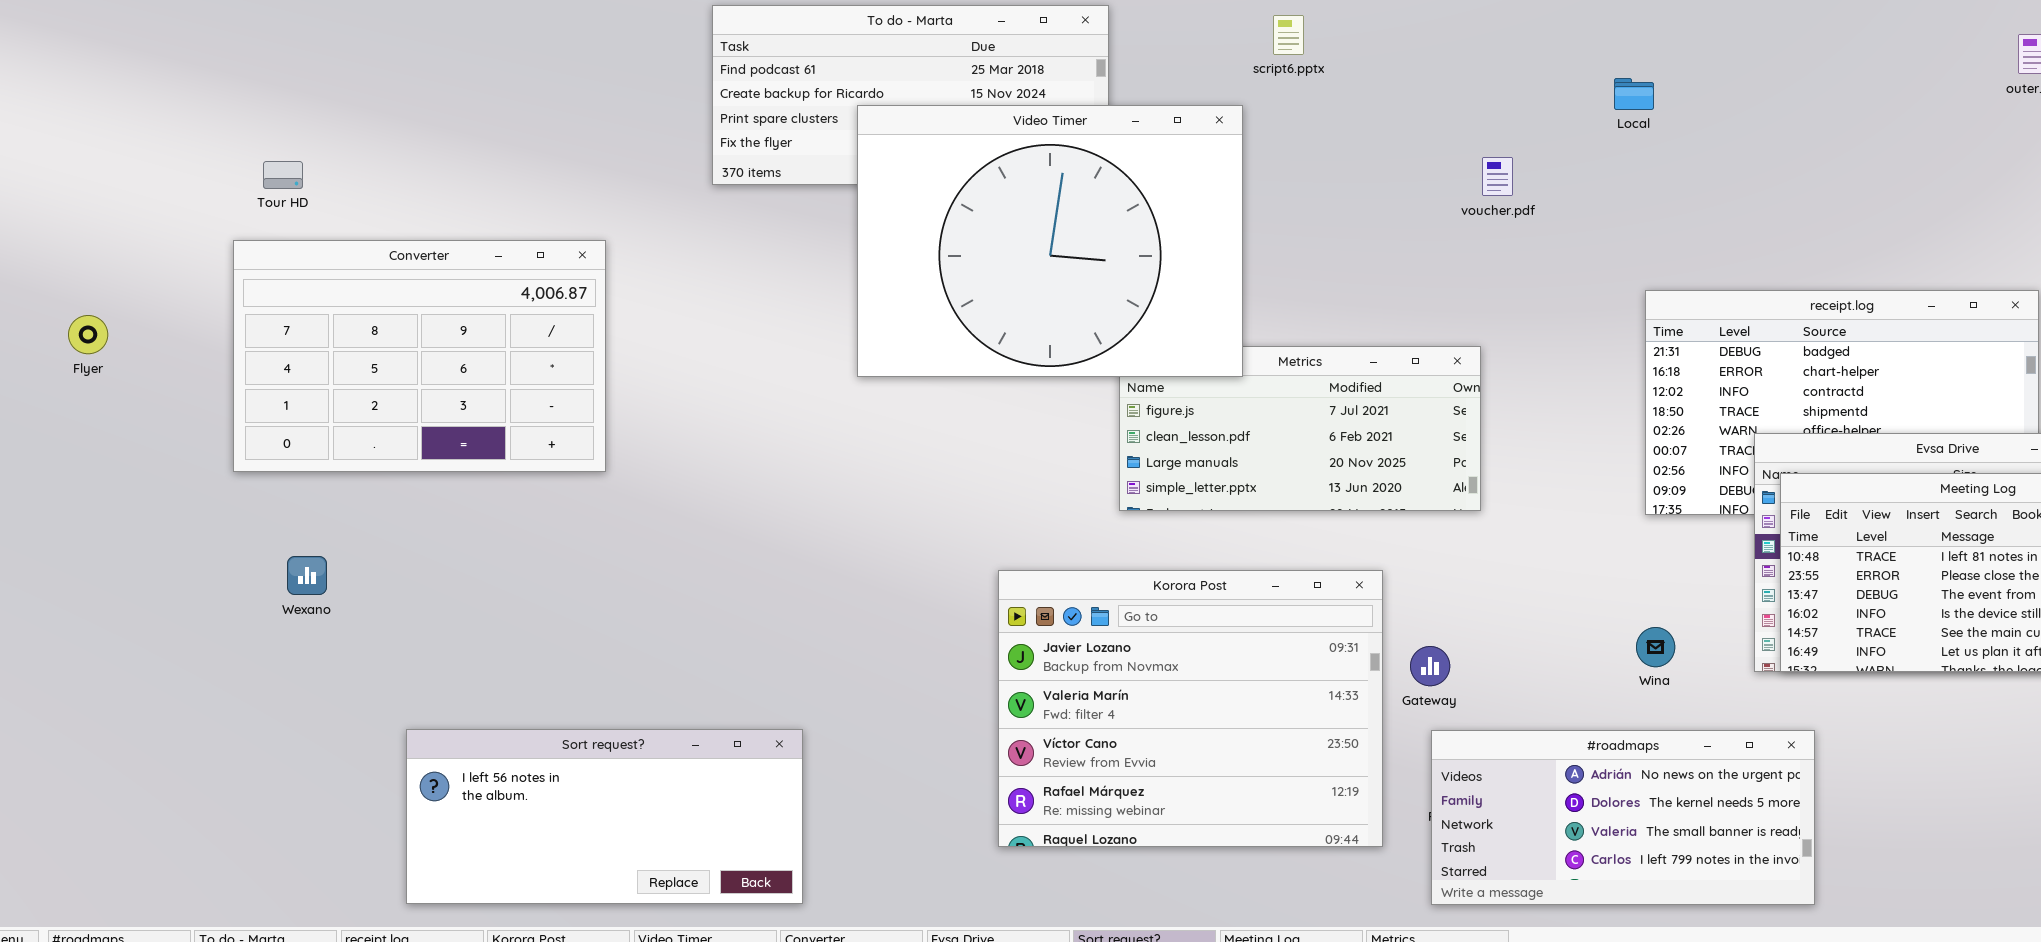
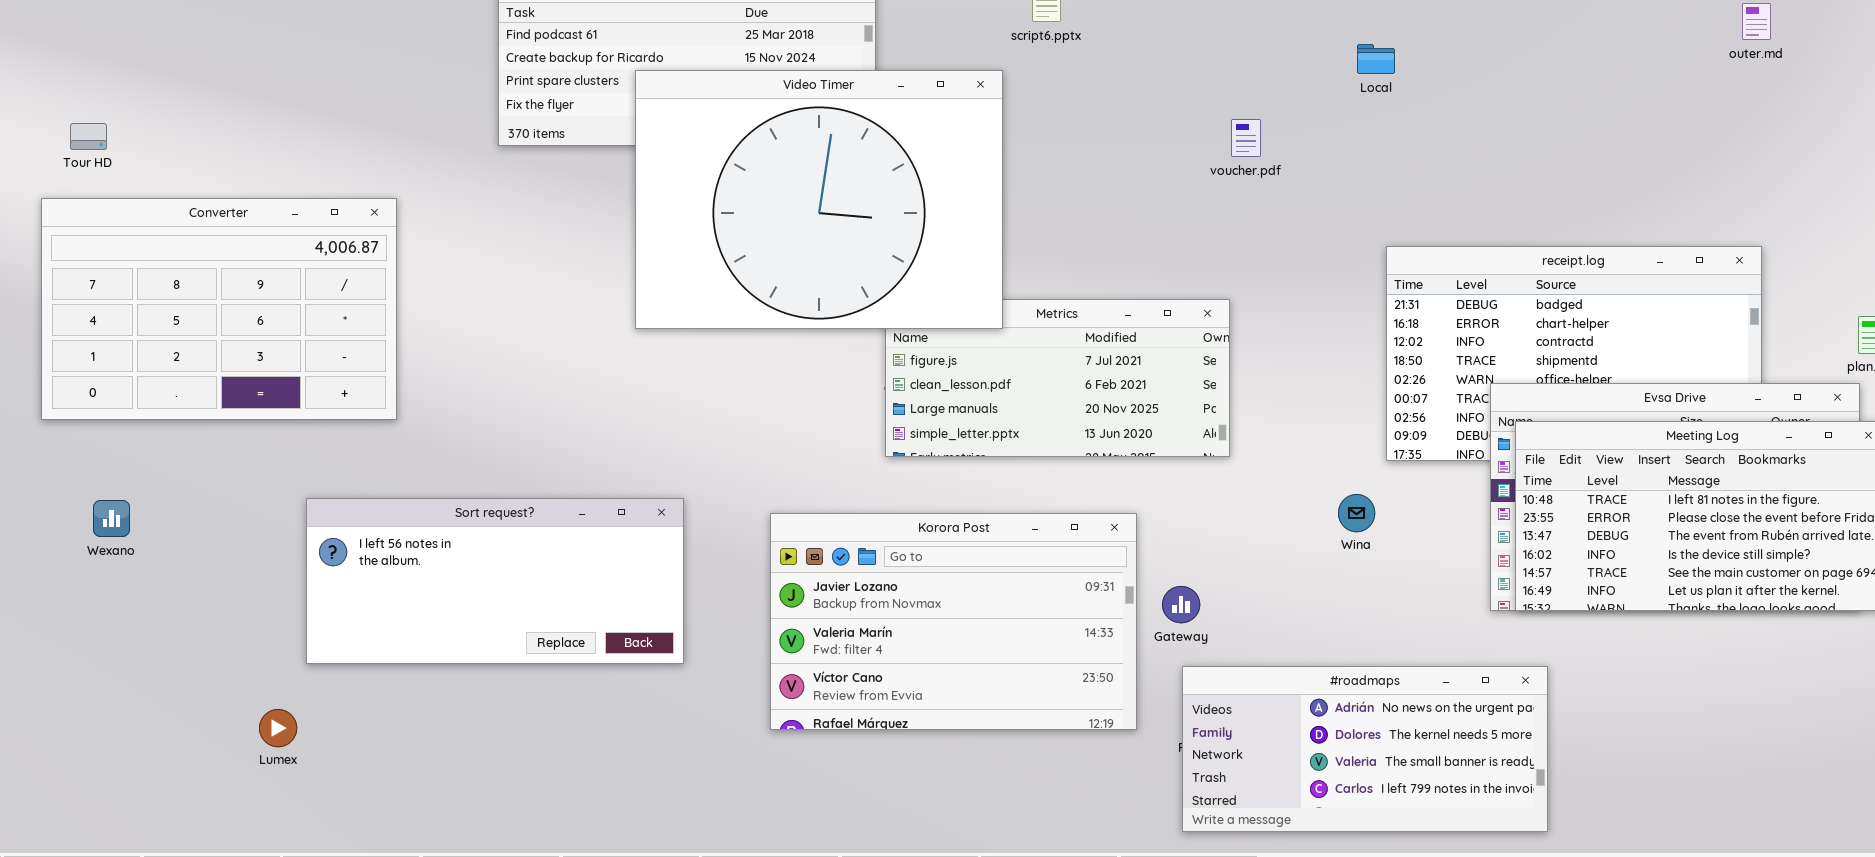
Korora Post: [998,570,1383,847] -> [770,513,1137,730], resized
Wina: [1636,627,1675,667] -> [1338,494,1375,532], moved
Sort request?: [406,729,803,904] -> [306,498,684,664], moved

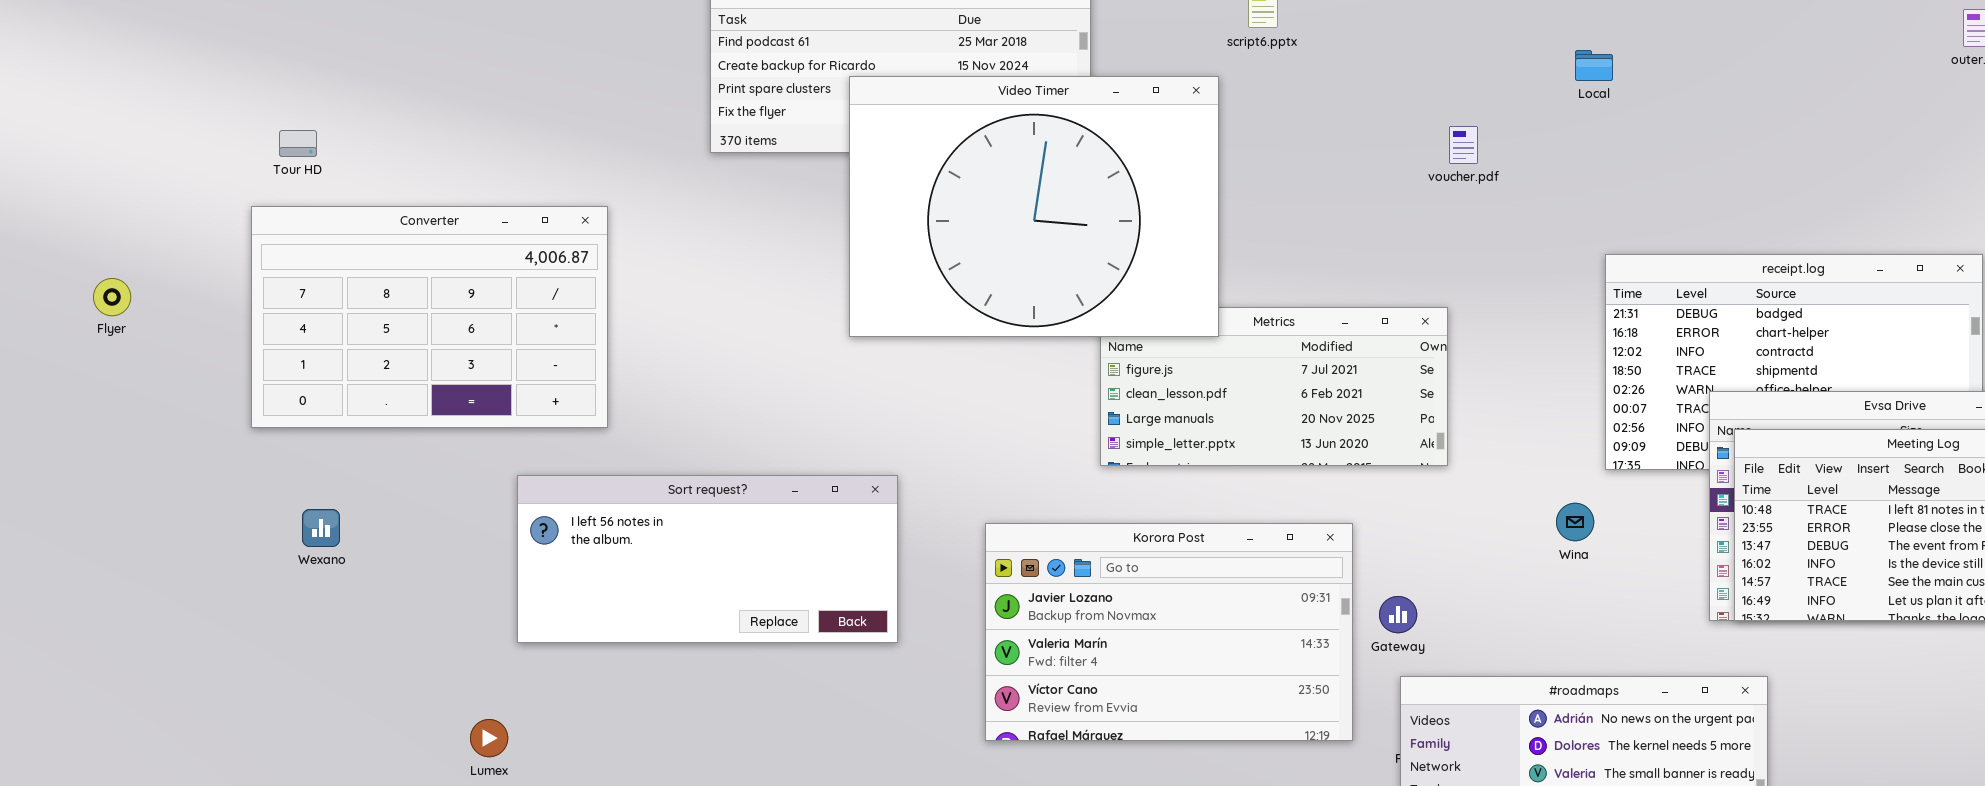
Sort request?: [306,498,684,664] -> [517,475,898,643], moved

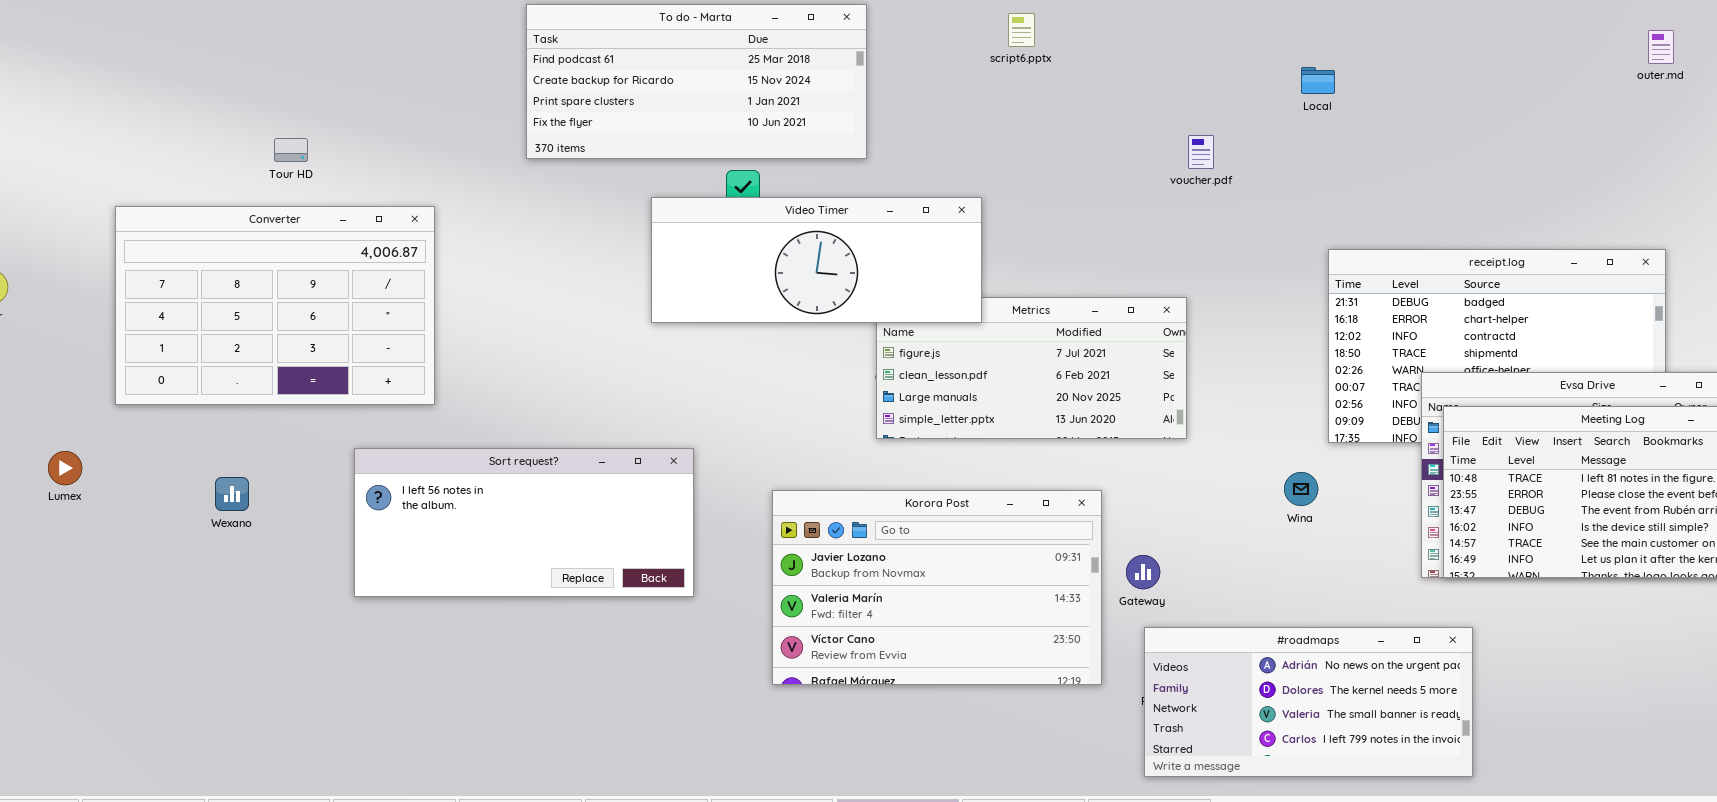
Video Timer: [849,76,1219,337] -> [651,197,982,323], resized
Tour HD: [279,130,317,157] -> [274,138,308,162], moved
Wexano: [302,509,340,547] -> [215,477,249,511], moved
Lumex: [470,719,508,757] -> [48,451,82,485], moved

